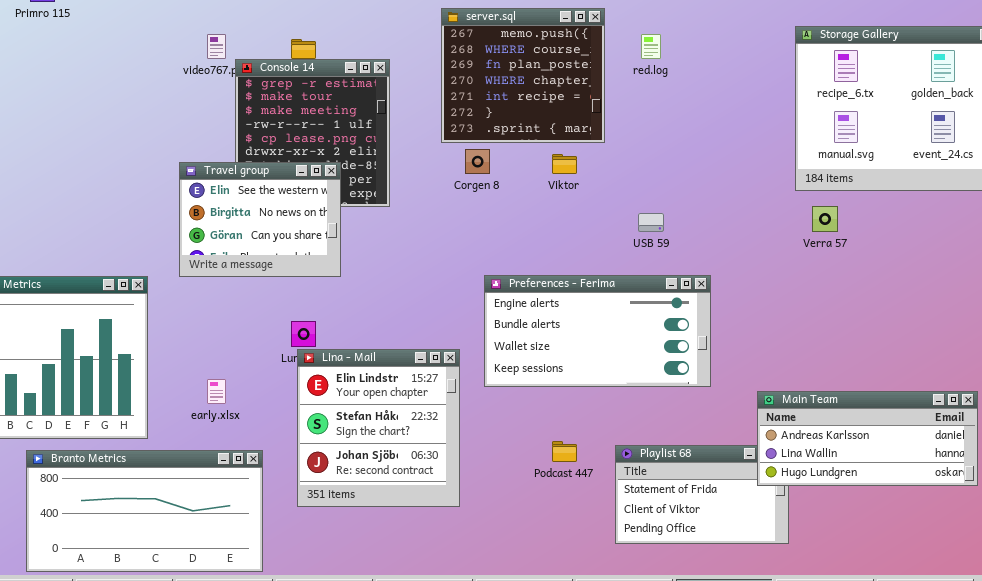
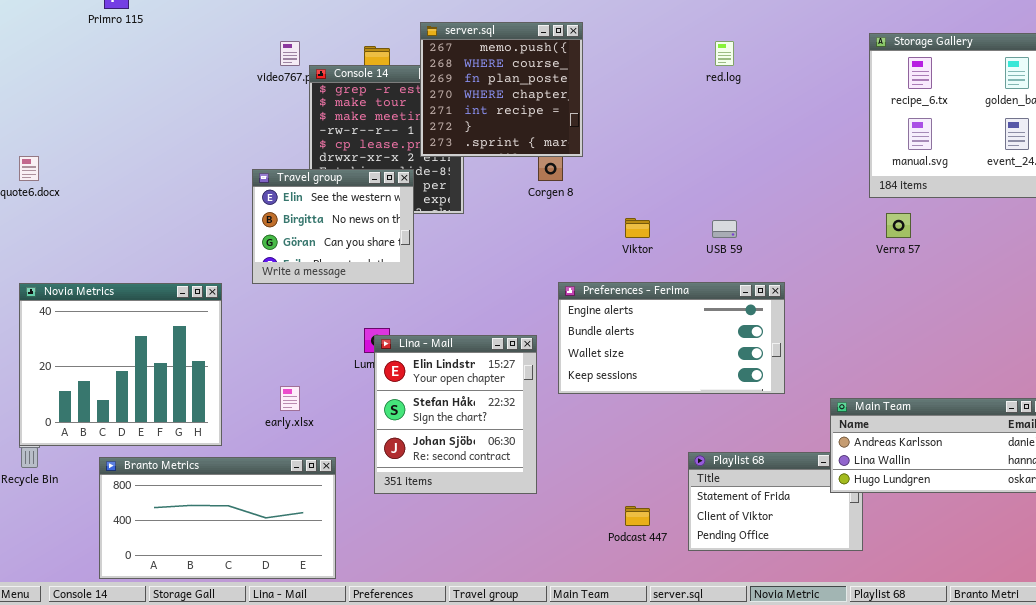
server.sql: [441,8,605,143] -> [420,22,583,157], moved
Viktor: [552,154,577,174] -> [625,218,650,238], moved
Lina - Mail: [297,349,460,507] -> [374,335,537,494], moved
Podcast 447: [552,441,577,462] -> [625,506,650,526], moved

